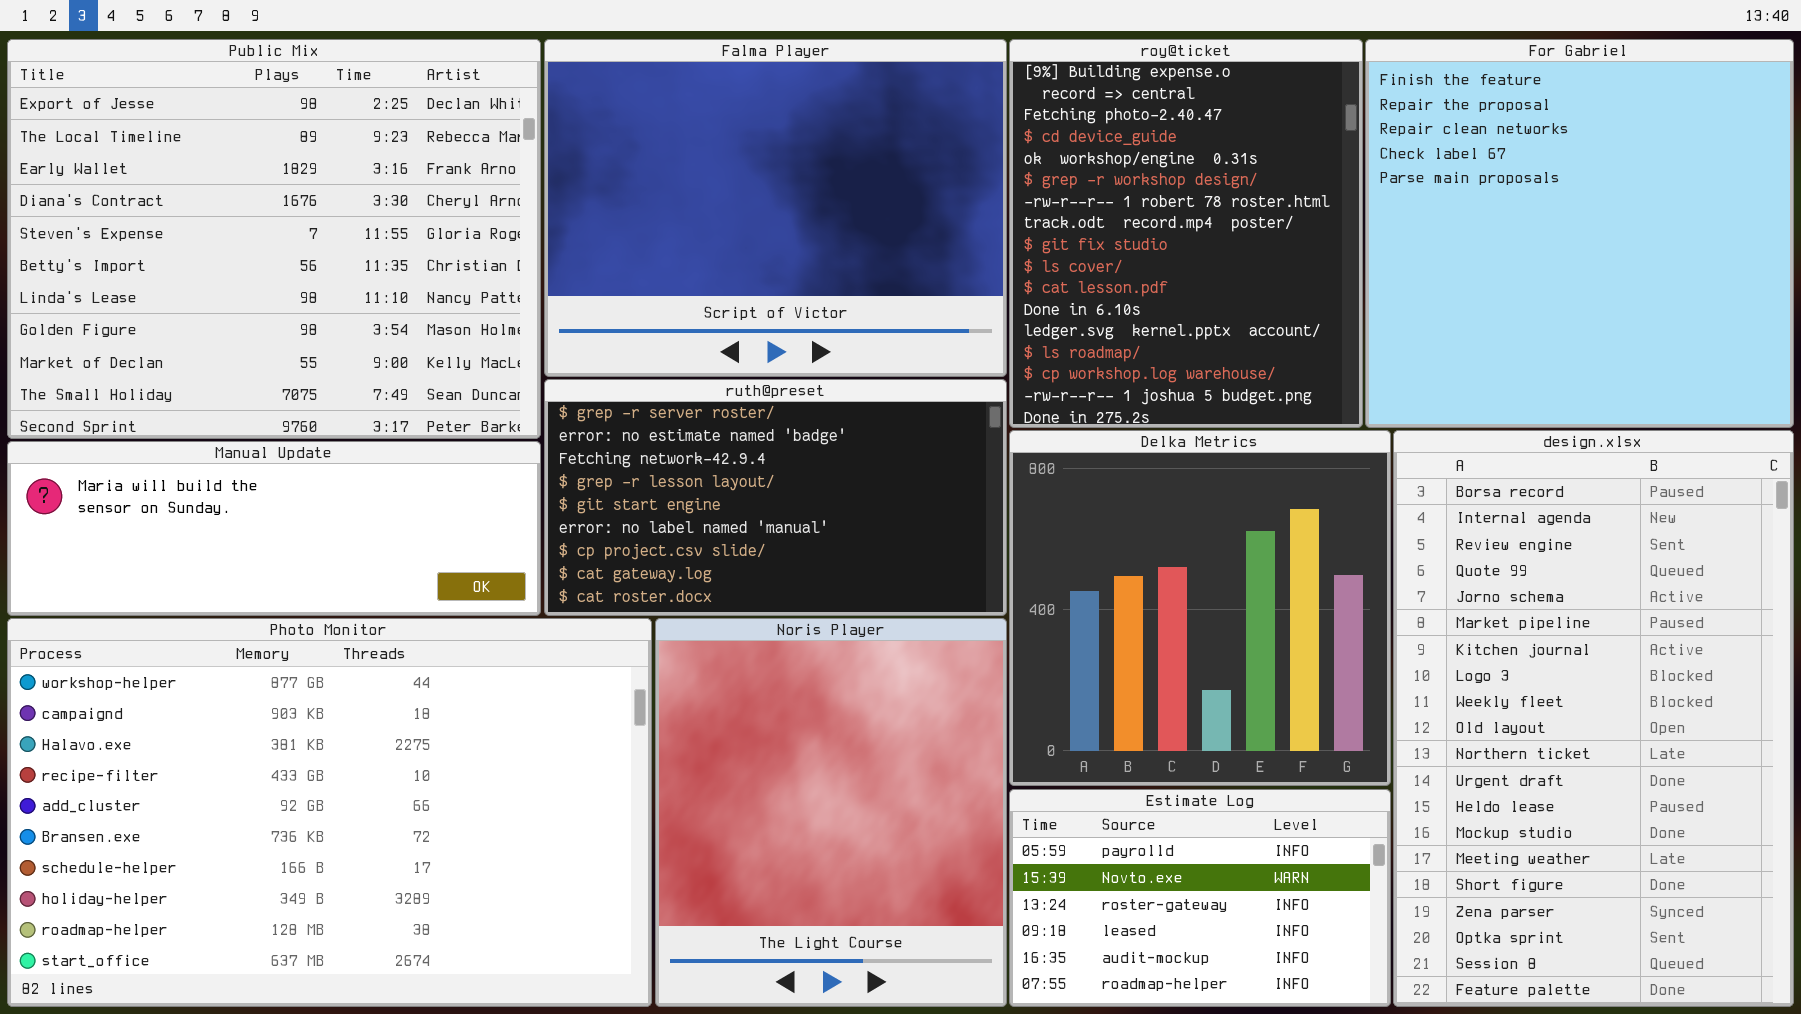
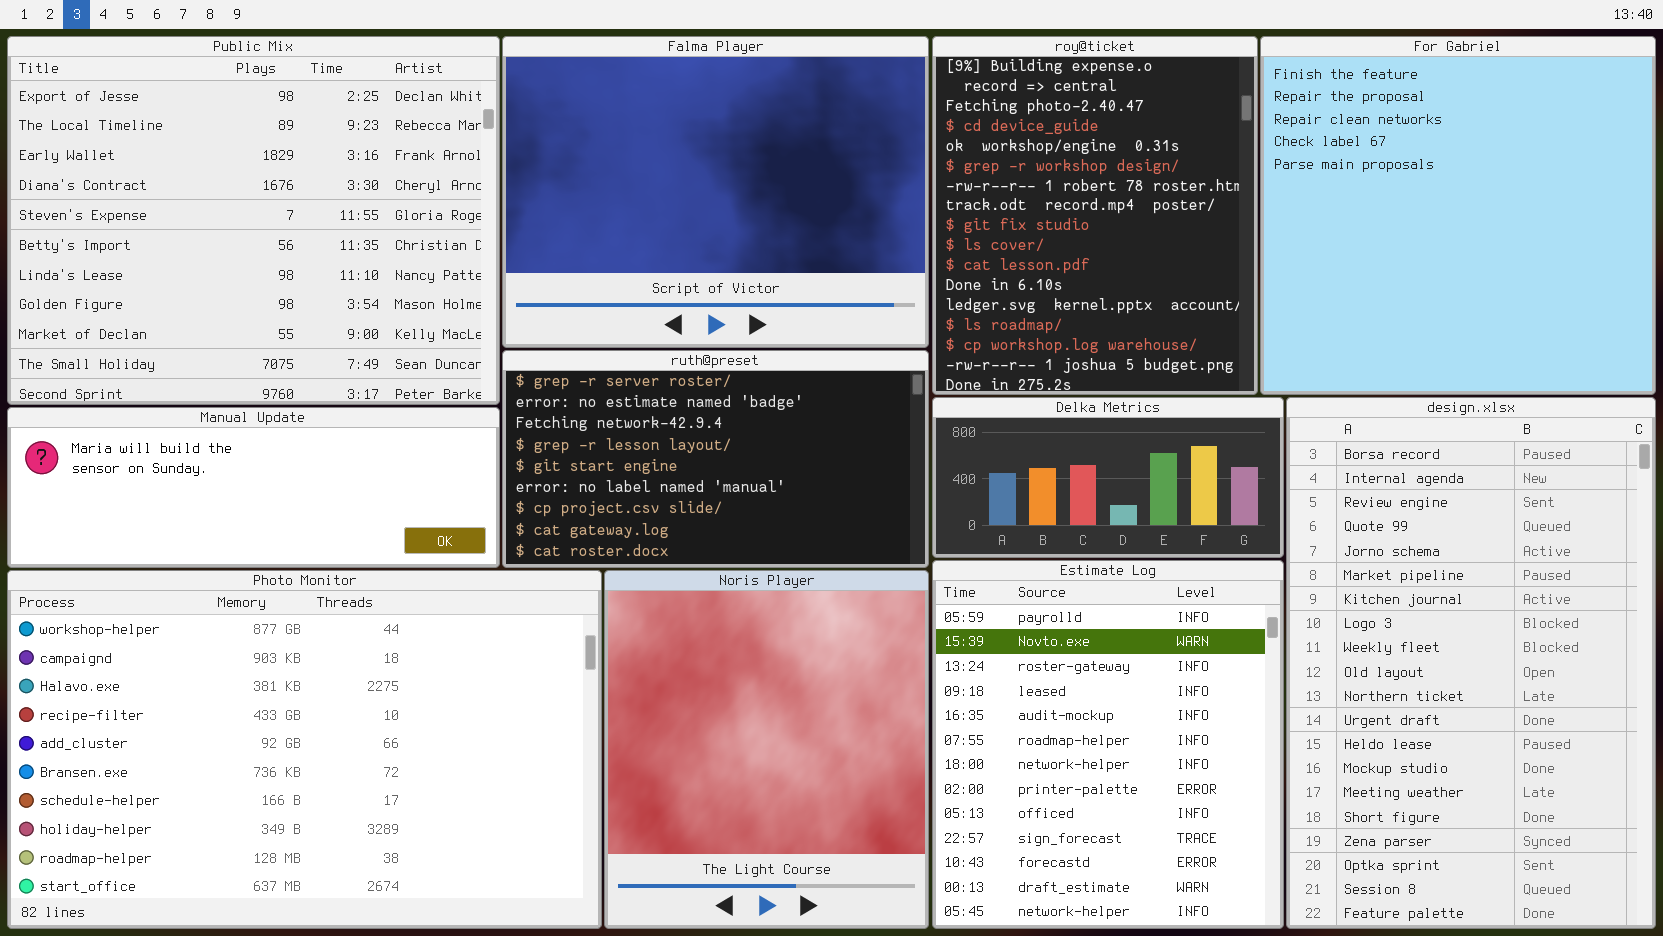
Delka Metrics: [1009,430,1391,786] -> [932,397,1284,558], resized
Estimate Log: [1009,789,1391,1007] -> [932,560,1284,929], resized

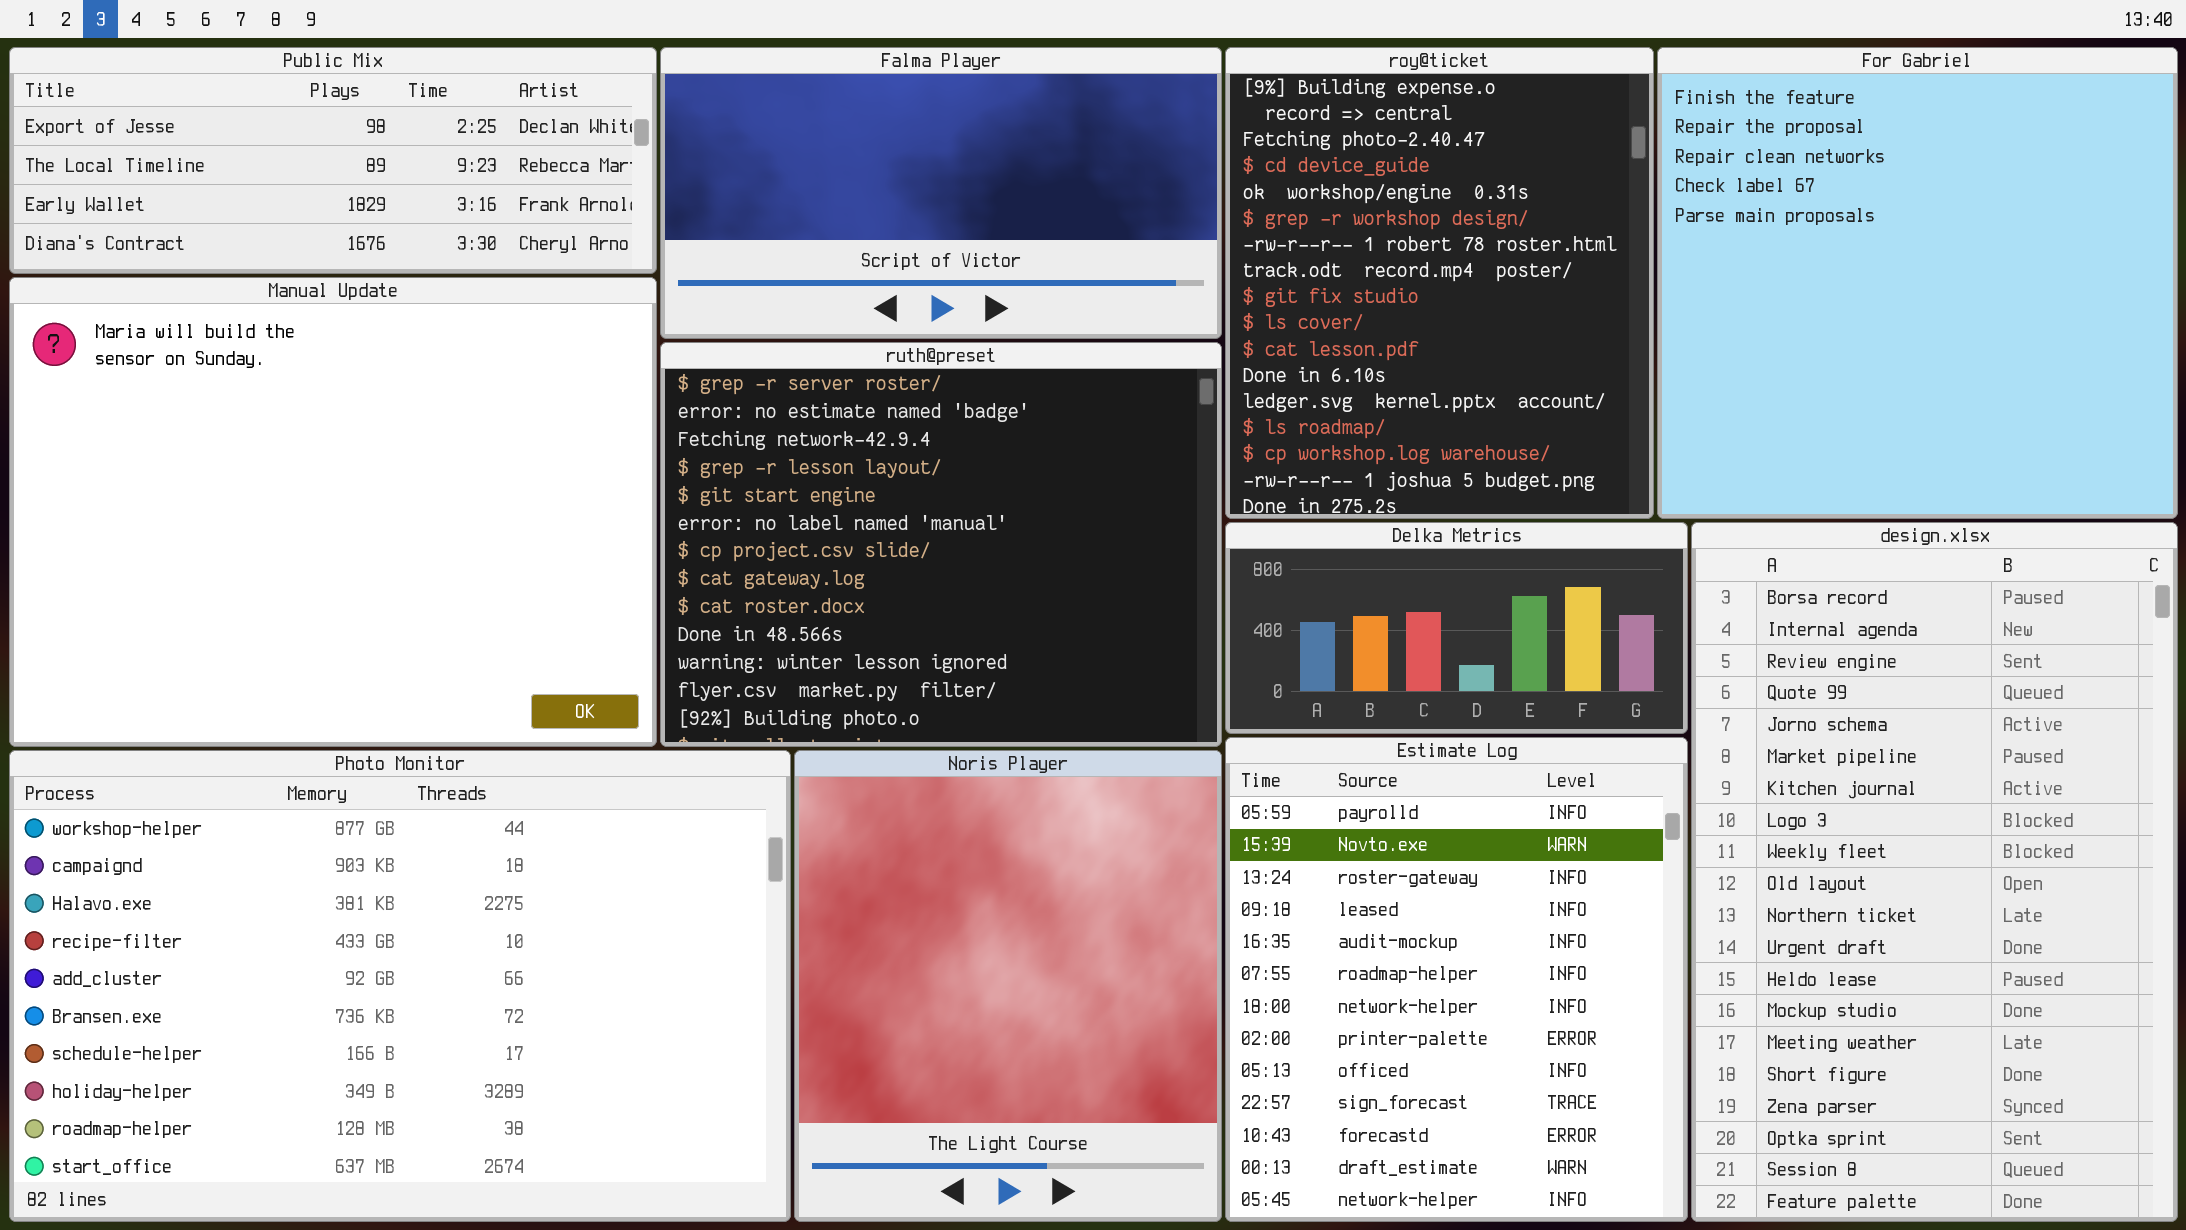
Public Mix: [7,36,500,405] -> [9,47,657,274], resized
Falma Player: [502,36,929,348] -> [660,47,1222,339], resized
ruth@preset: [502,350,929,568] -> [660,342,1222,747], resized
Manual Update: [7,407,500,568] -> [9,277,657,747], resized

